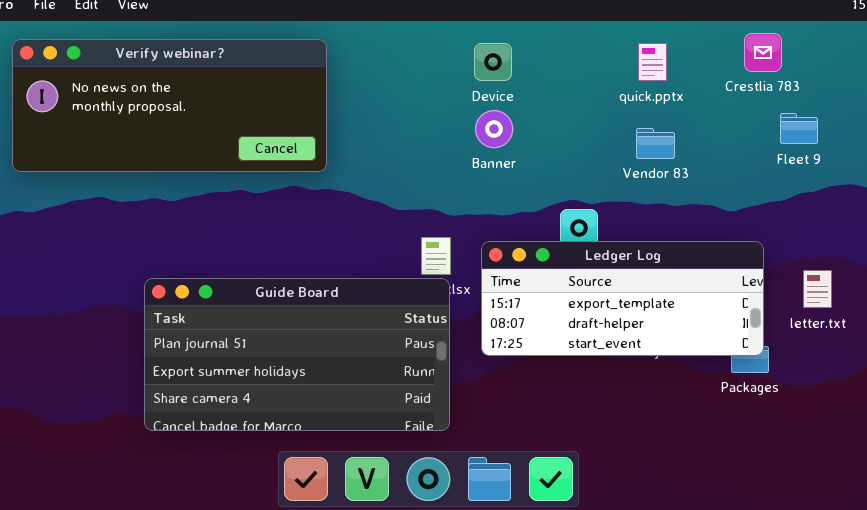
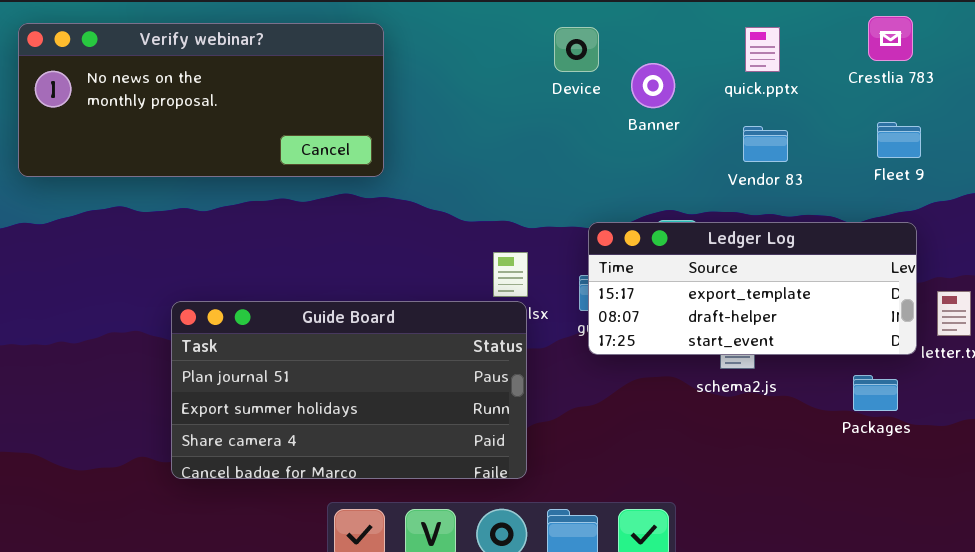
Banner: [475,110,513,148] -> [631,63,675,108], moved
Fleet 9: [780,113,818,144] -> [877,122,921,158], moved
Ledger Log: [481,241,764,356] -> [588,222,917,355], moved

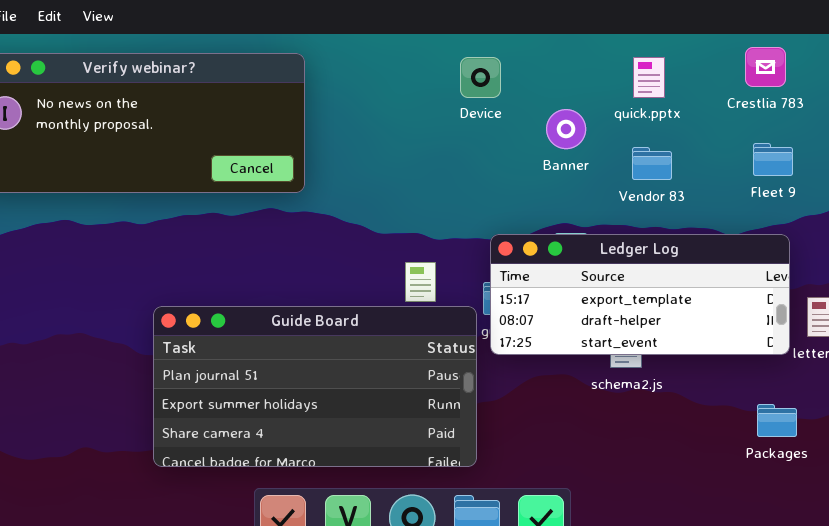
Banner: [631,63,675,108] -> [546,109,586,149], moved
Guide Board: [171,301,527,479] -> [153,306,477,467], moved
Packages: [853,375,898,411] -> [757,404,797,437], moved

